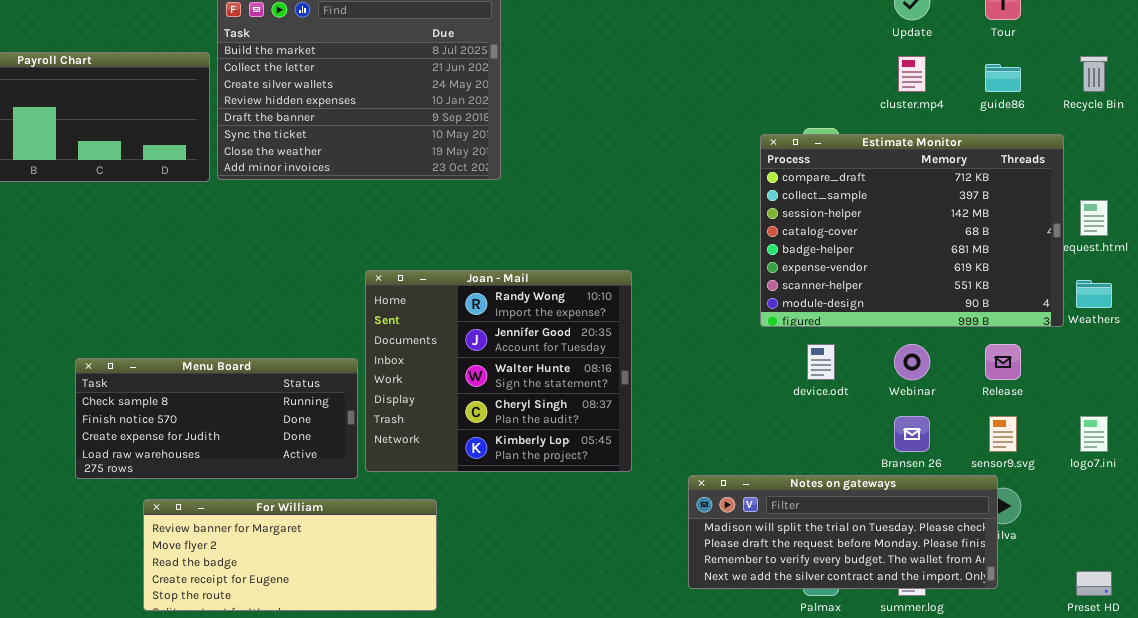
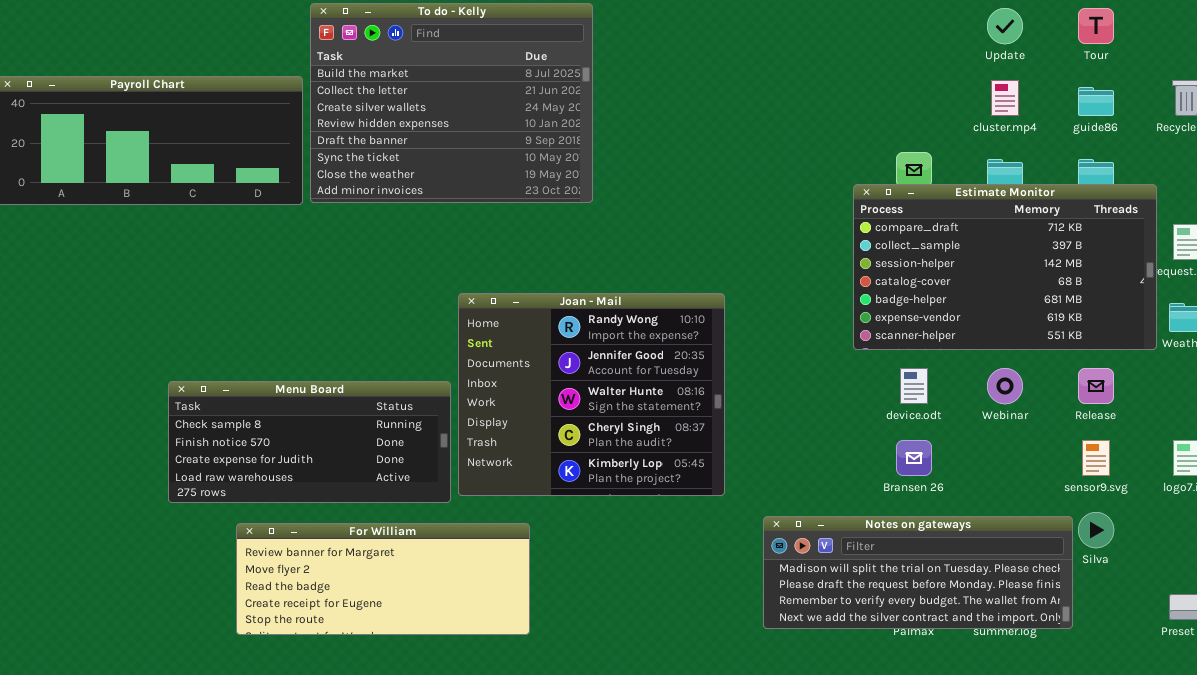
Estimate Monitor: [760,134,1064,327] -> [853,184,1157,350], resized
Bransen 26: [894,416,930,452] -> [896,440,932,476], moved
Notes on gateways: [688,475,998,589] -> [763,516,1073,629], moved

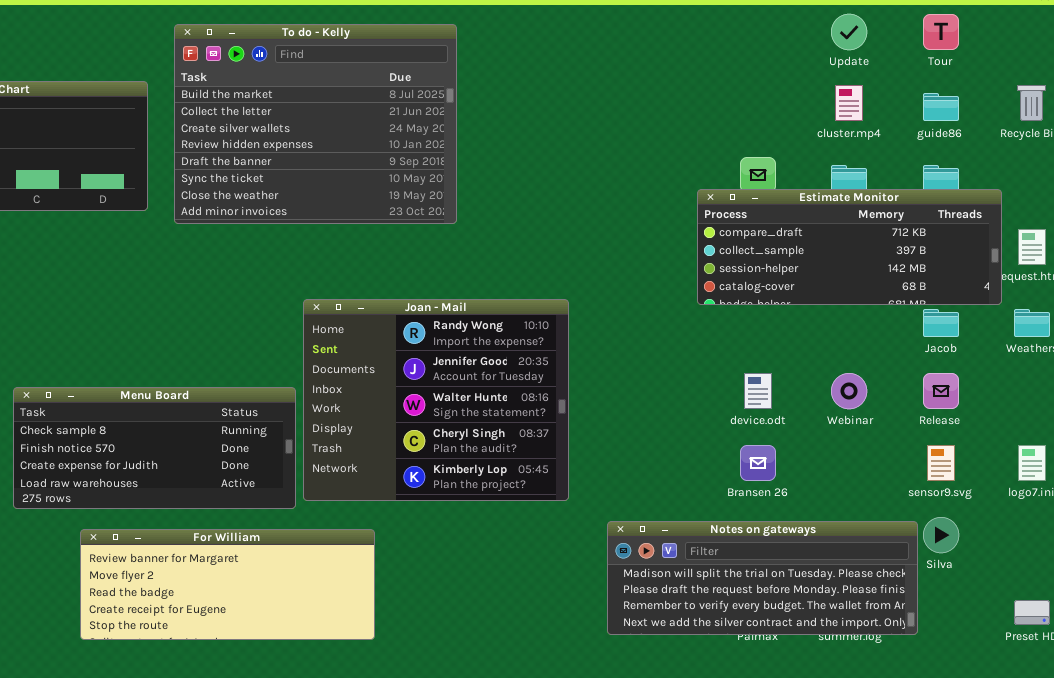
To do - Kelly: [310,3,593,203] -> [174,24,457,224], moved
Estimate Monitor: [853,184,1157,350] -> [697,189,1002,305], resized

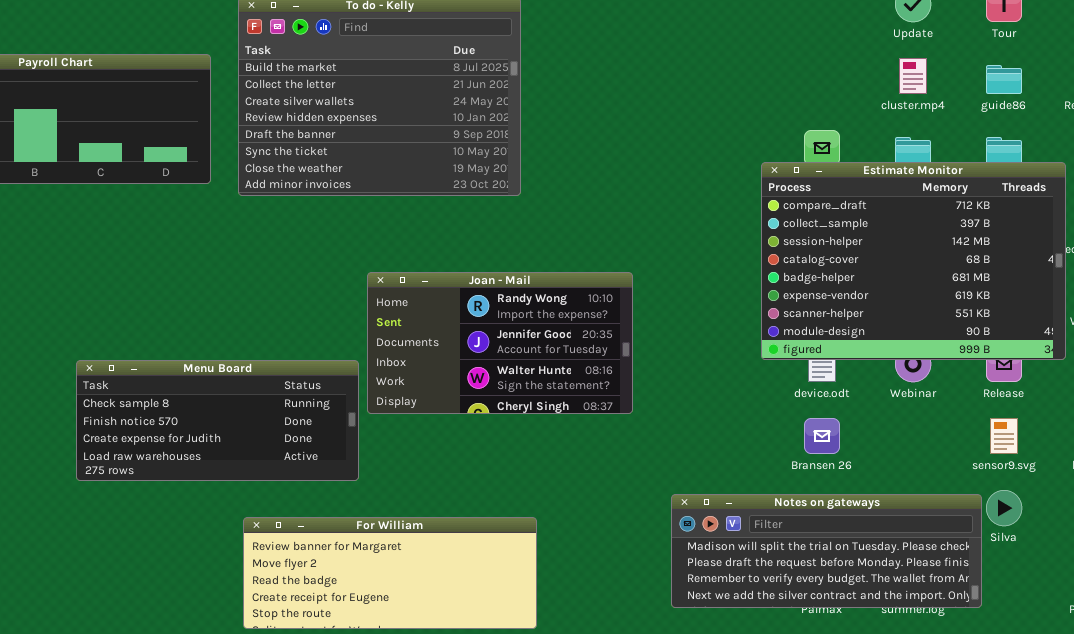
Estimate Monitor: [697,189,1002,305] -> [761,162,1066,360], resized
Joan - Mail: [303,299,569,501] -> [367,272,633,414], resized
For William: [80,529,375,640] -> [243,517,537,629], moved

